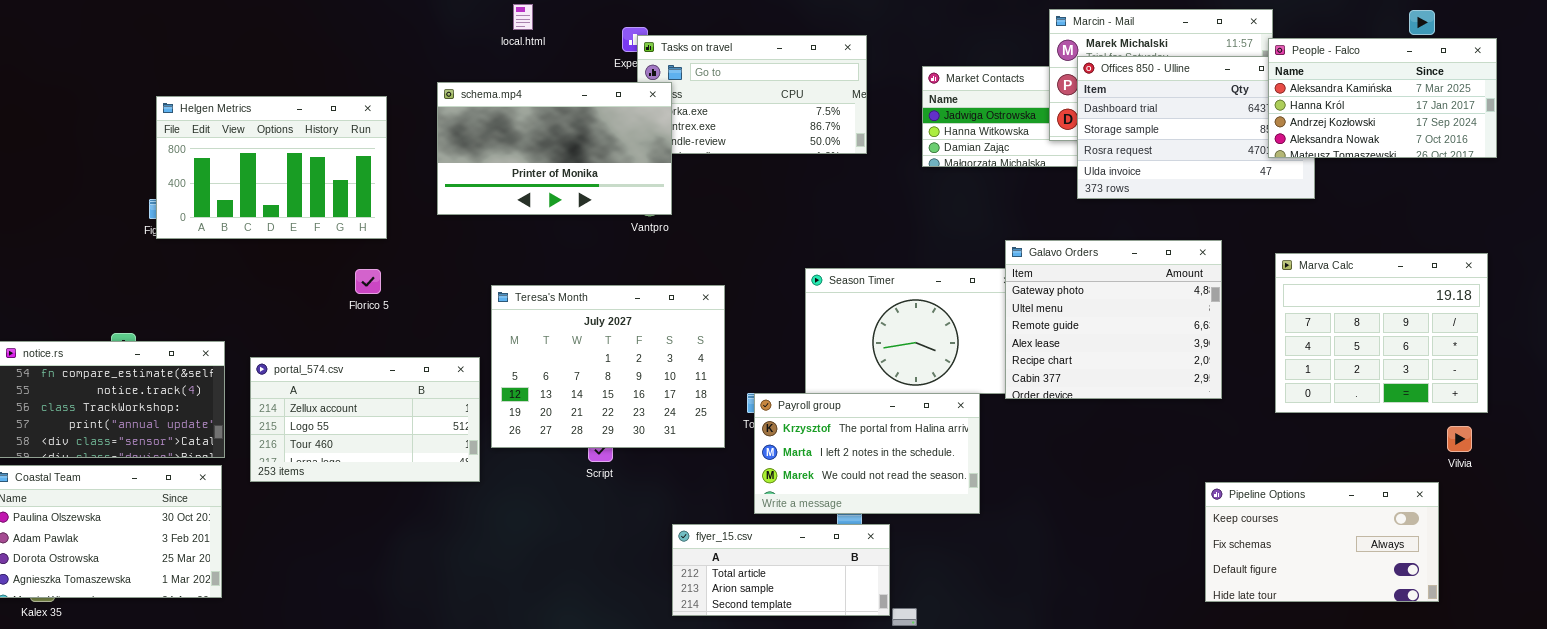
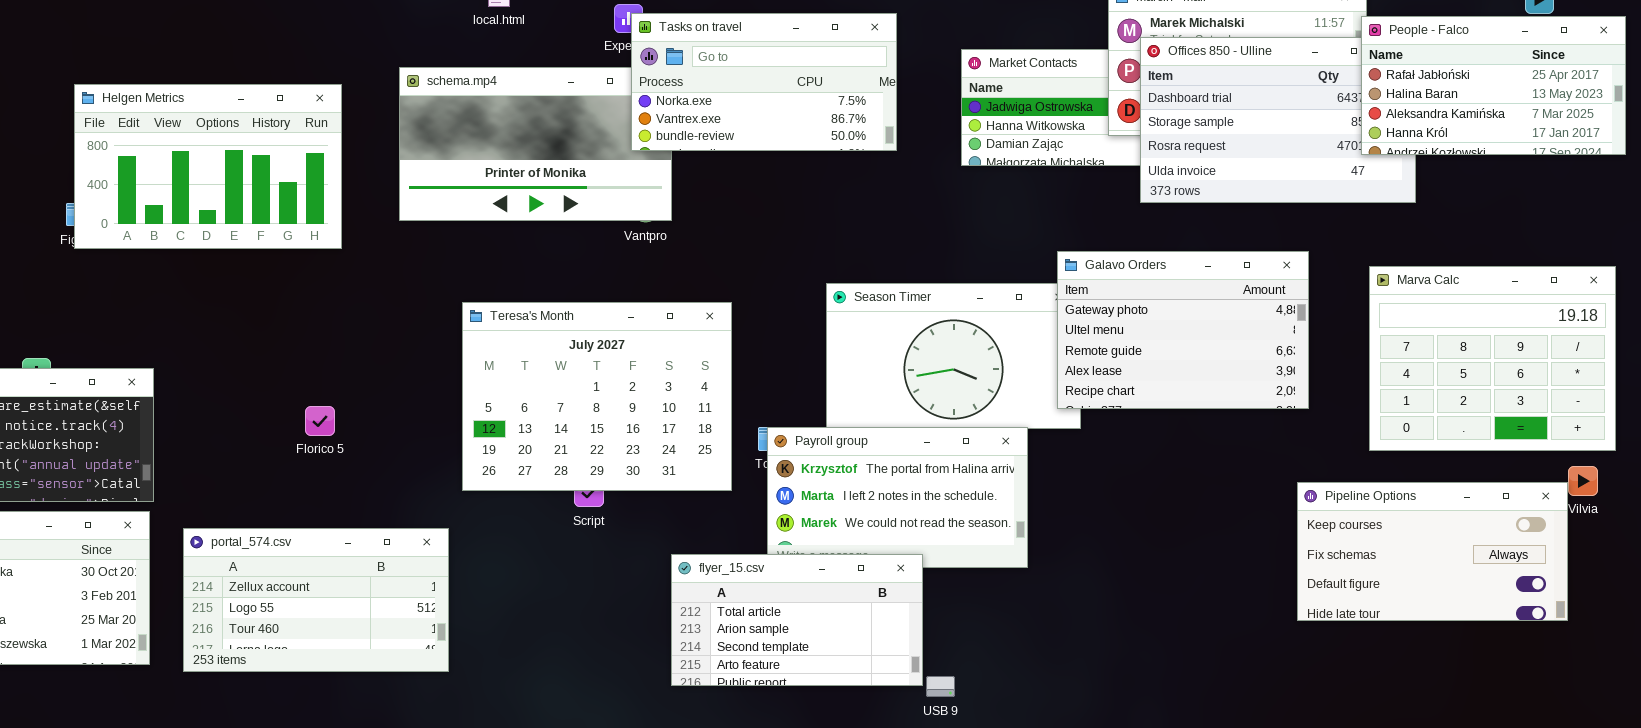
Tasks on travel: [637,35,867,154] -> [631,13,897,151], raised
People - Falco: [1268,38,1497,158] -> [1361,16,1626,155], scrolled up 2 rows
Galavo Orders: [1005,240,1222,399] -> [1057,251,1309,409], resized
Florico 5: [355,269,381,294] -> [305,406,335,436], moved
portal_574.csv: [250,357,480,482] -> [183,528,449,672], moved
Pipeline Options: [1205,482,1439,602] -> [1297,482,1568,621], moved
flyer_15.csv: [672,524,890,616] -> [671,554,923,686], resized

